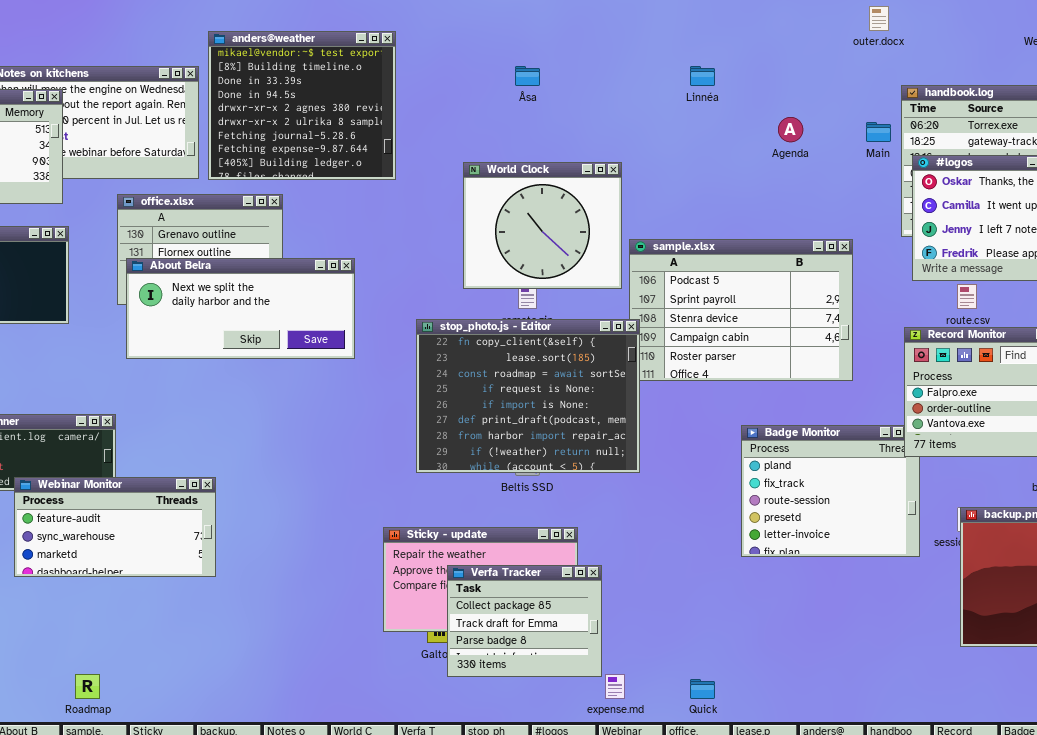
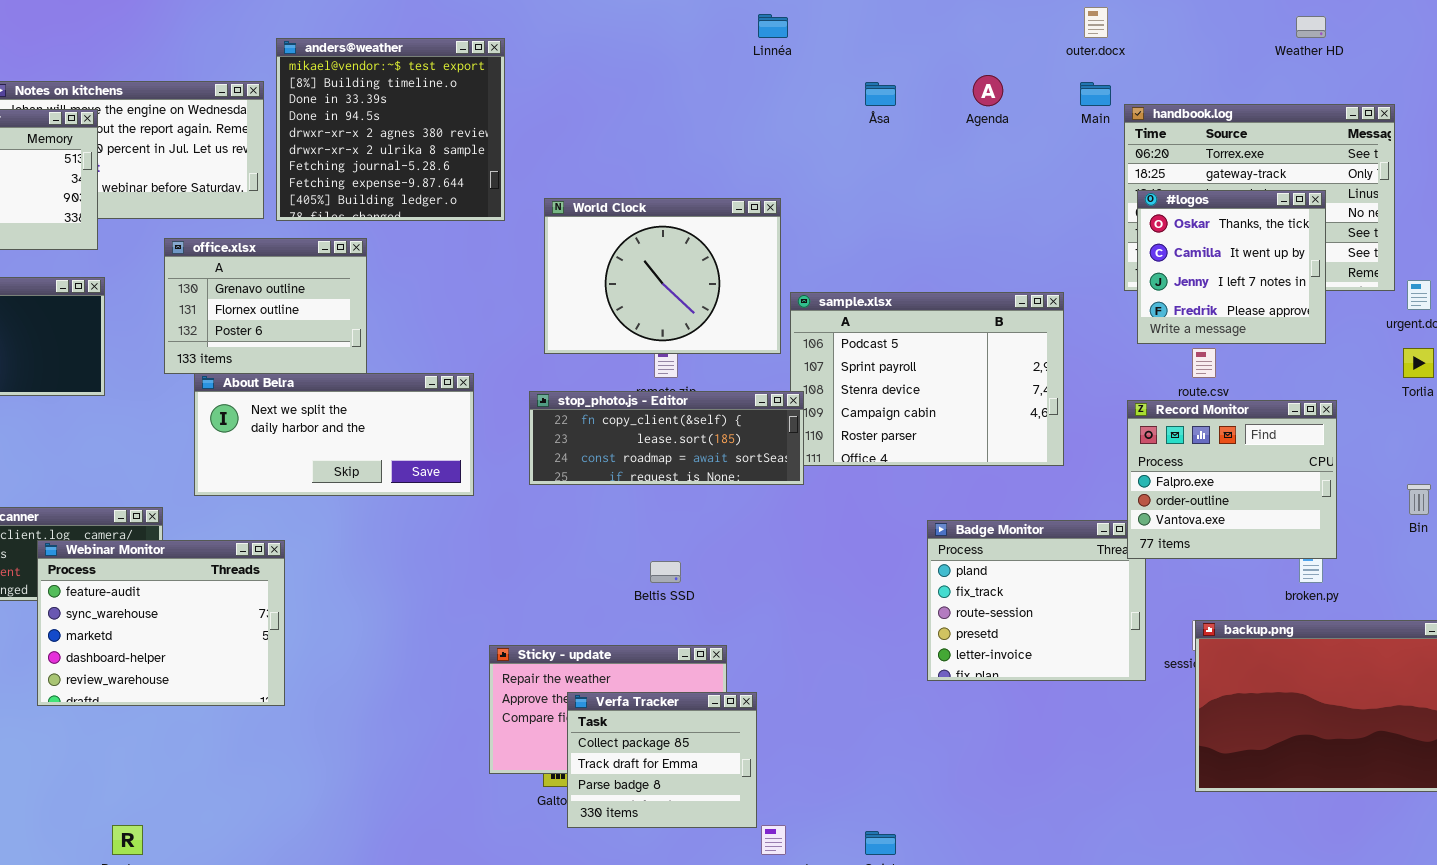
Åsa: [515,66,540,86] -> [865,82,896,106], moved
Linnéa: [690,66,715,86] -> [758,14,788,38], moved
Agenda: [778,117,803,142] -> [973,75,1003,106], moved
Main: [866,122,891,142] -> [1080,82,1111,106], moved
World Clock: [463,162,622,289] -> [544,198,781,354], resized
About Belra: [126,258,355,359] -> [194,373,474,496], moved
stop_photo.js - Editor: [416,319,640,473] -> [529,391,804,485], resized
Webinar Monitor: [14,477,216,577] -> [37,540,285,706], resized

